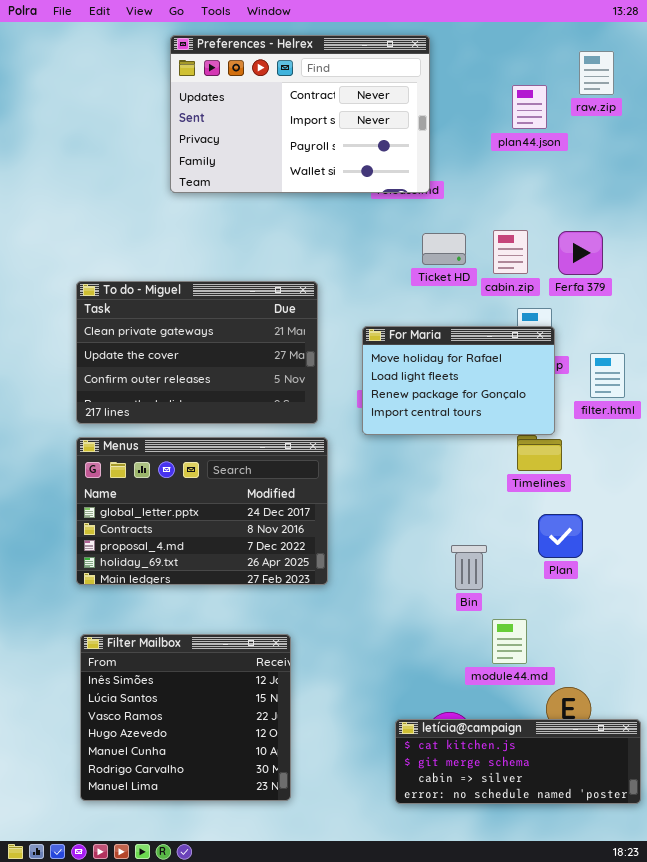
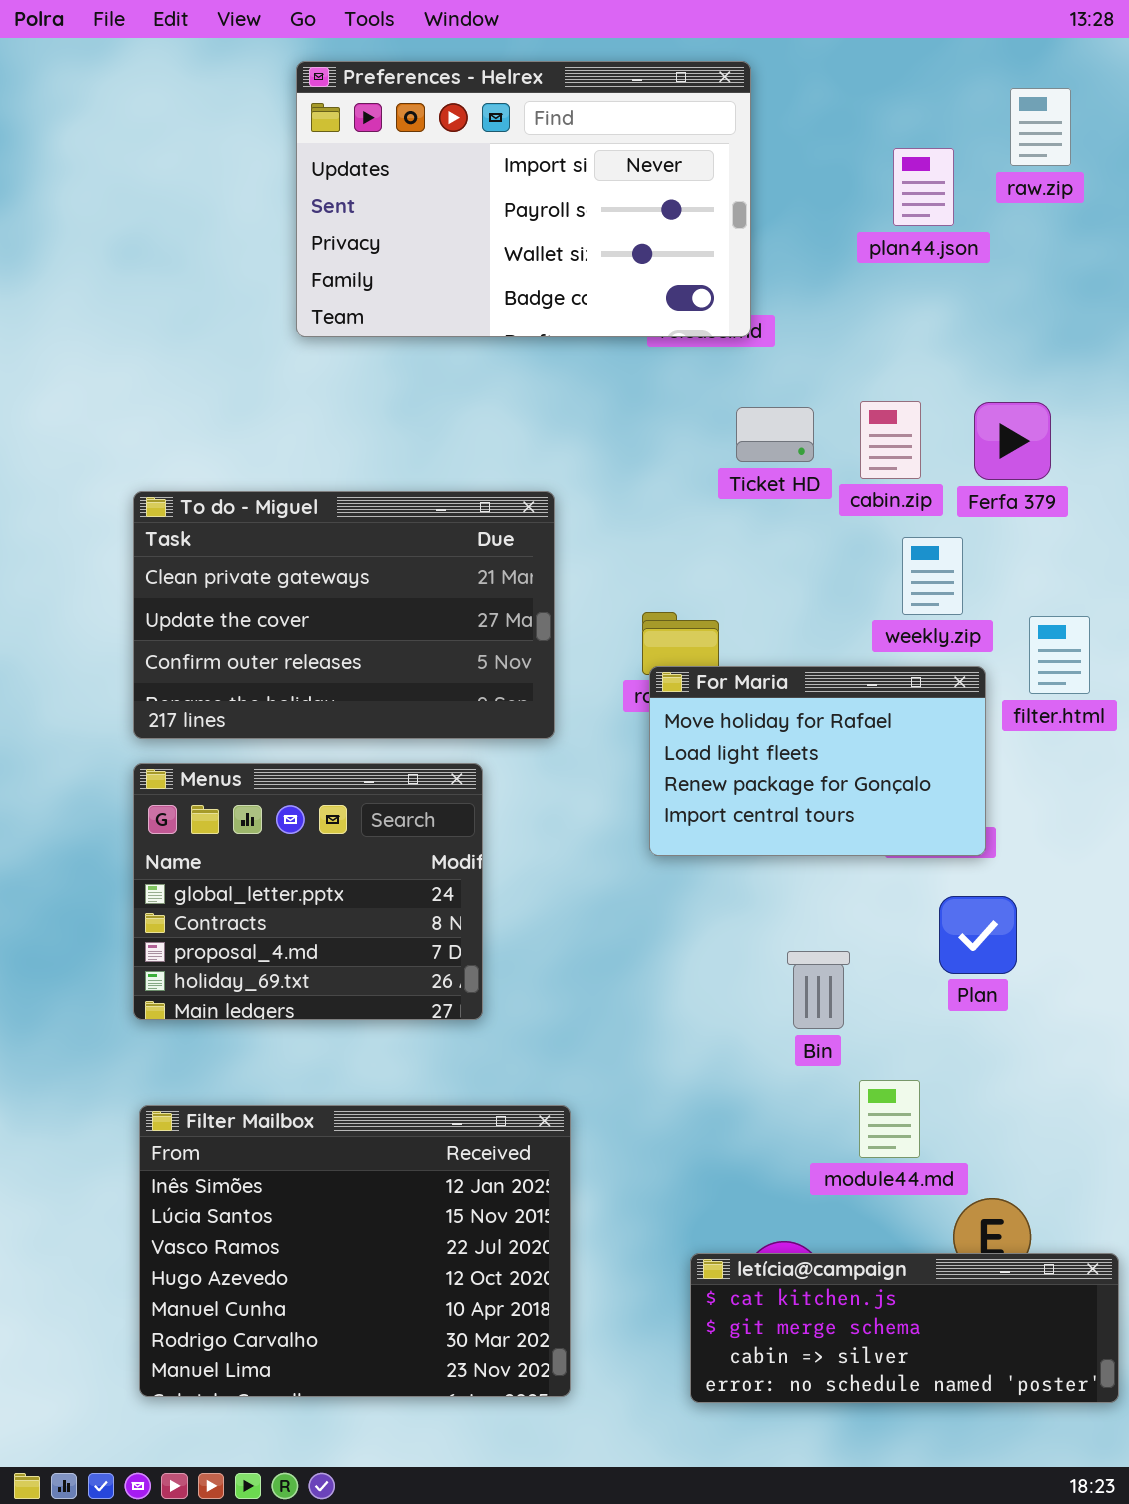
Preferences - Helrex: [170,35,430,193] -> [296,61,751,337], scrolled down 1 row
For Maria: [362,326,555,435] -> [649,666,986,856], moved
Menus: [76,437,328,585] -> [133,763,483,1020], resized
Filter Mailbox: [80,634,291,801] -> [139,1105,571,1397], resized

